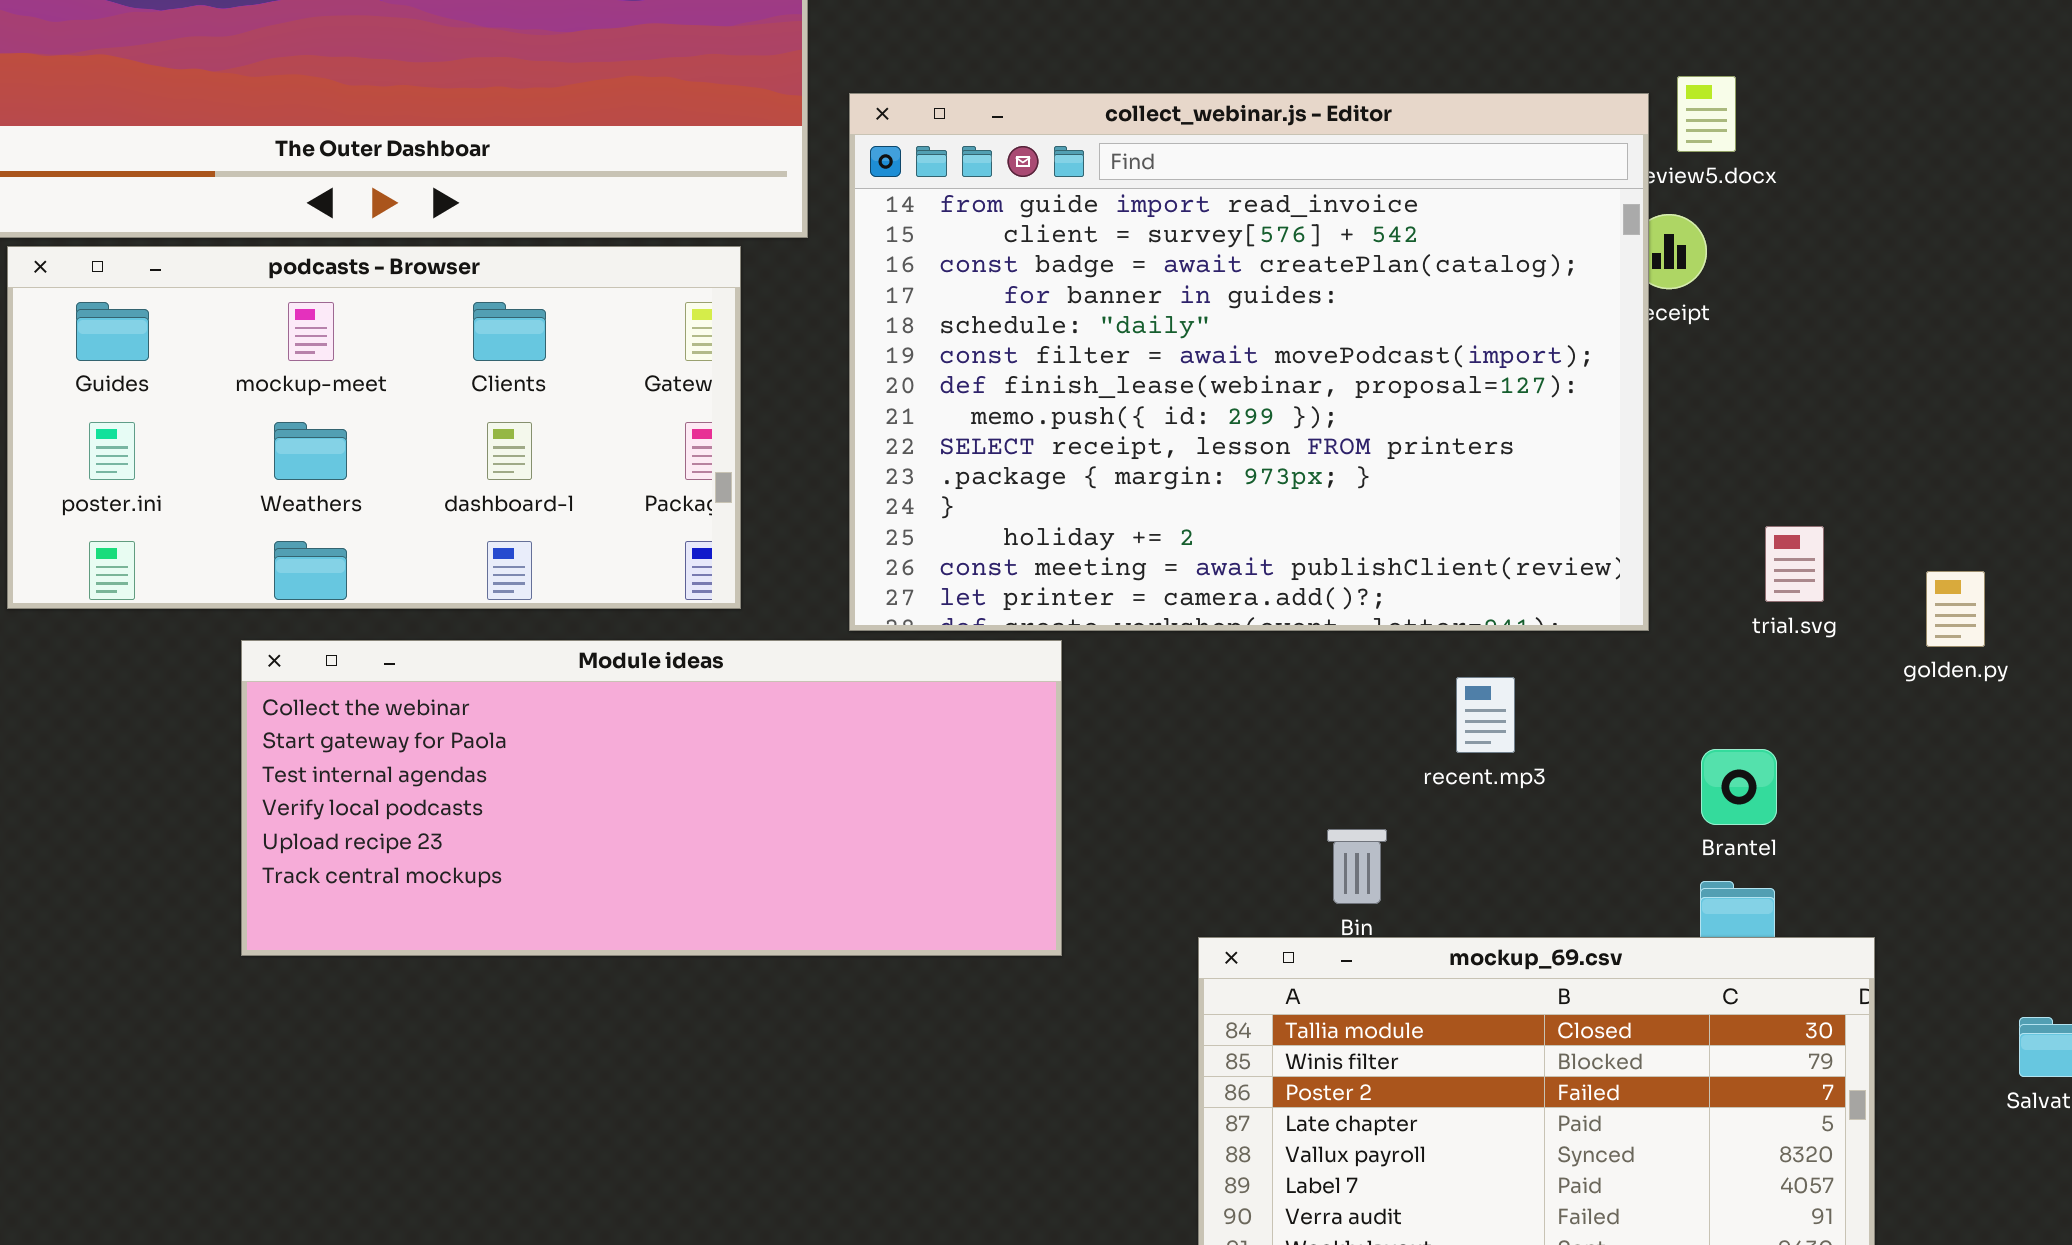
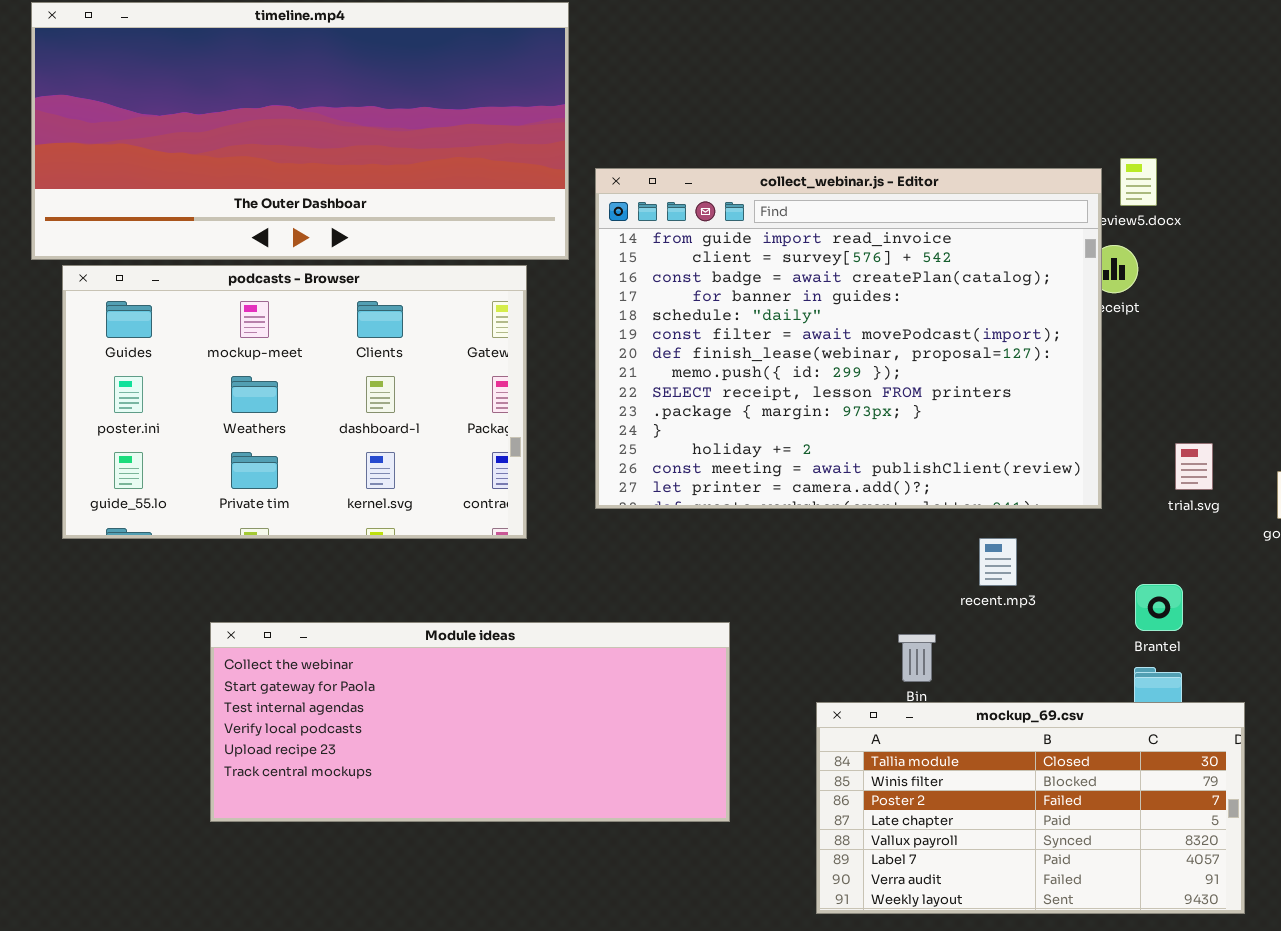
podcasts - Browser: [7,246,741,609] -> [62,265,527,539], resized
Module ideas: [241,640,1062,956] -> [210,622,730,822], moved

